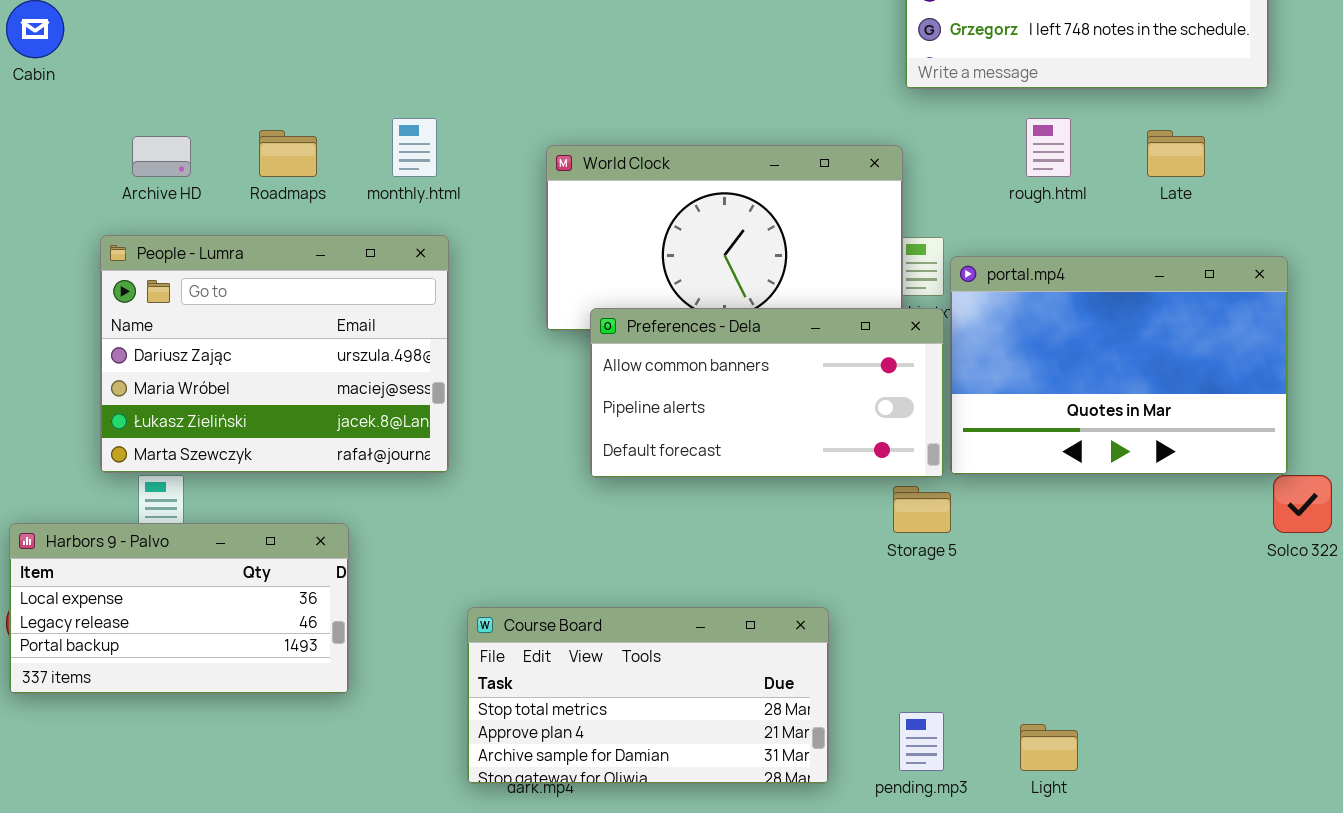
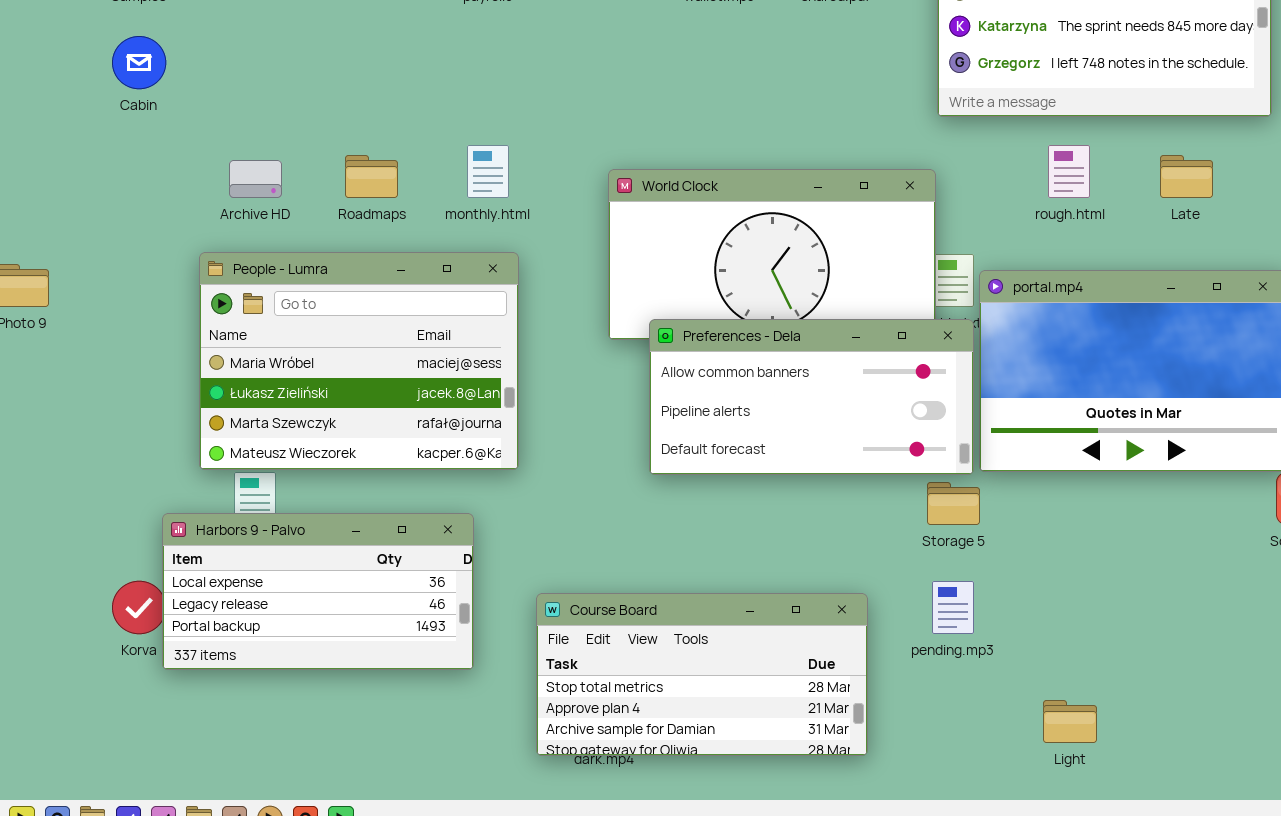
People - Lumra: [100,235,449,473] -> [199,252,519,470], scrolled down 1 row
Harbors 9 - Palvo: [9,523,349,694] -> [162,513,474,670], moved
pending.mp3: [899,712,944,771] -> [932,581,974,634], moved

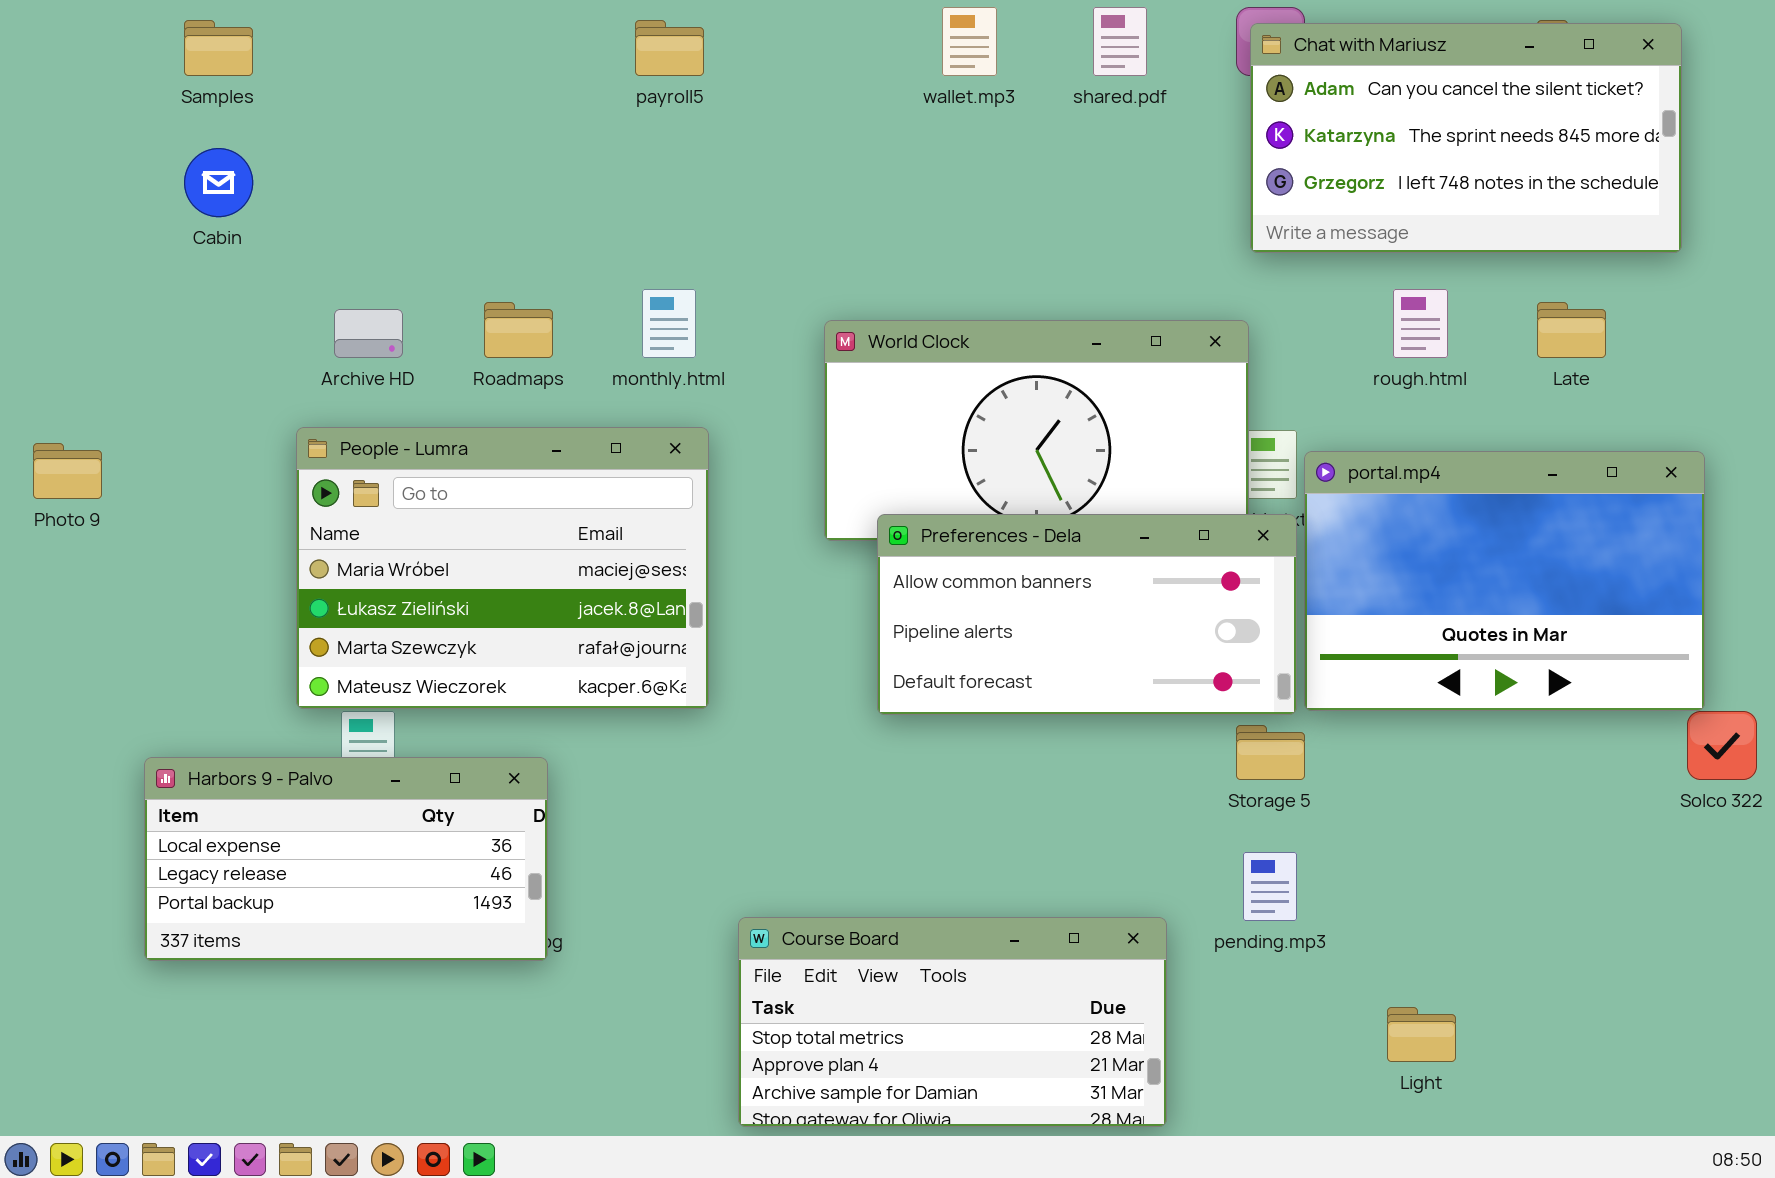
Harbors 9 - Palvo: [162,513,474,670] -> [144,757,548,961], moved
Course Board: [536,593,868,756] -> [738,917,1167,1127], moved

